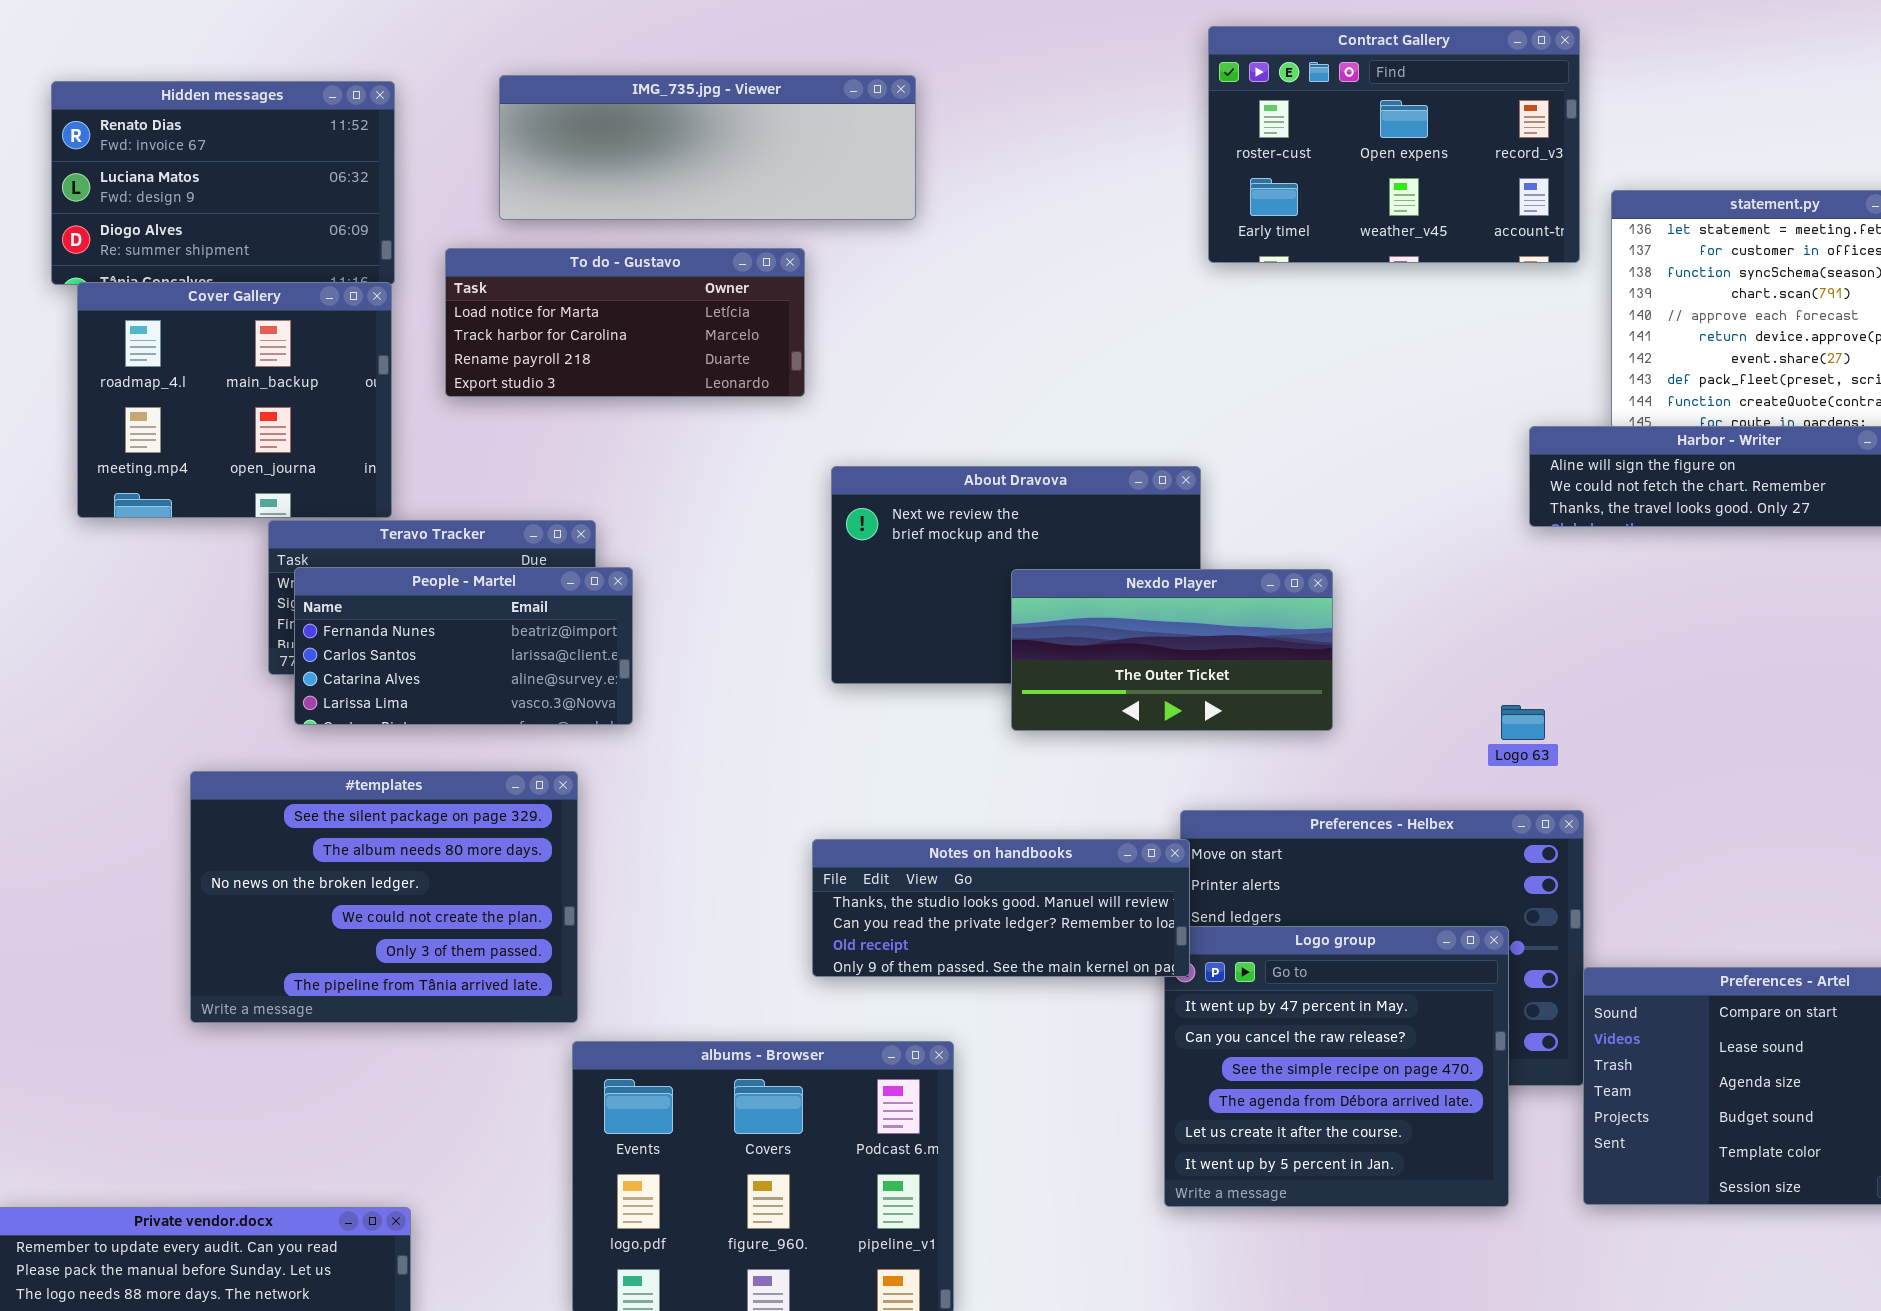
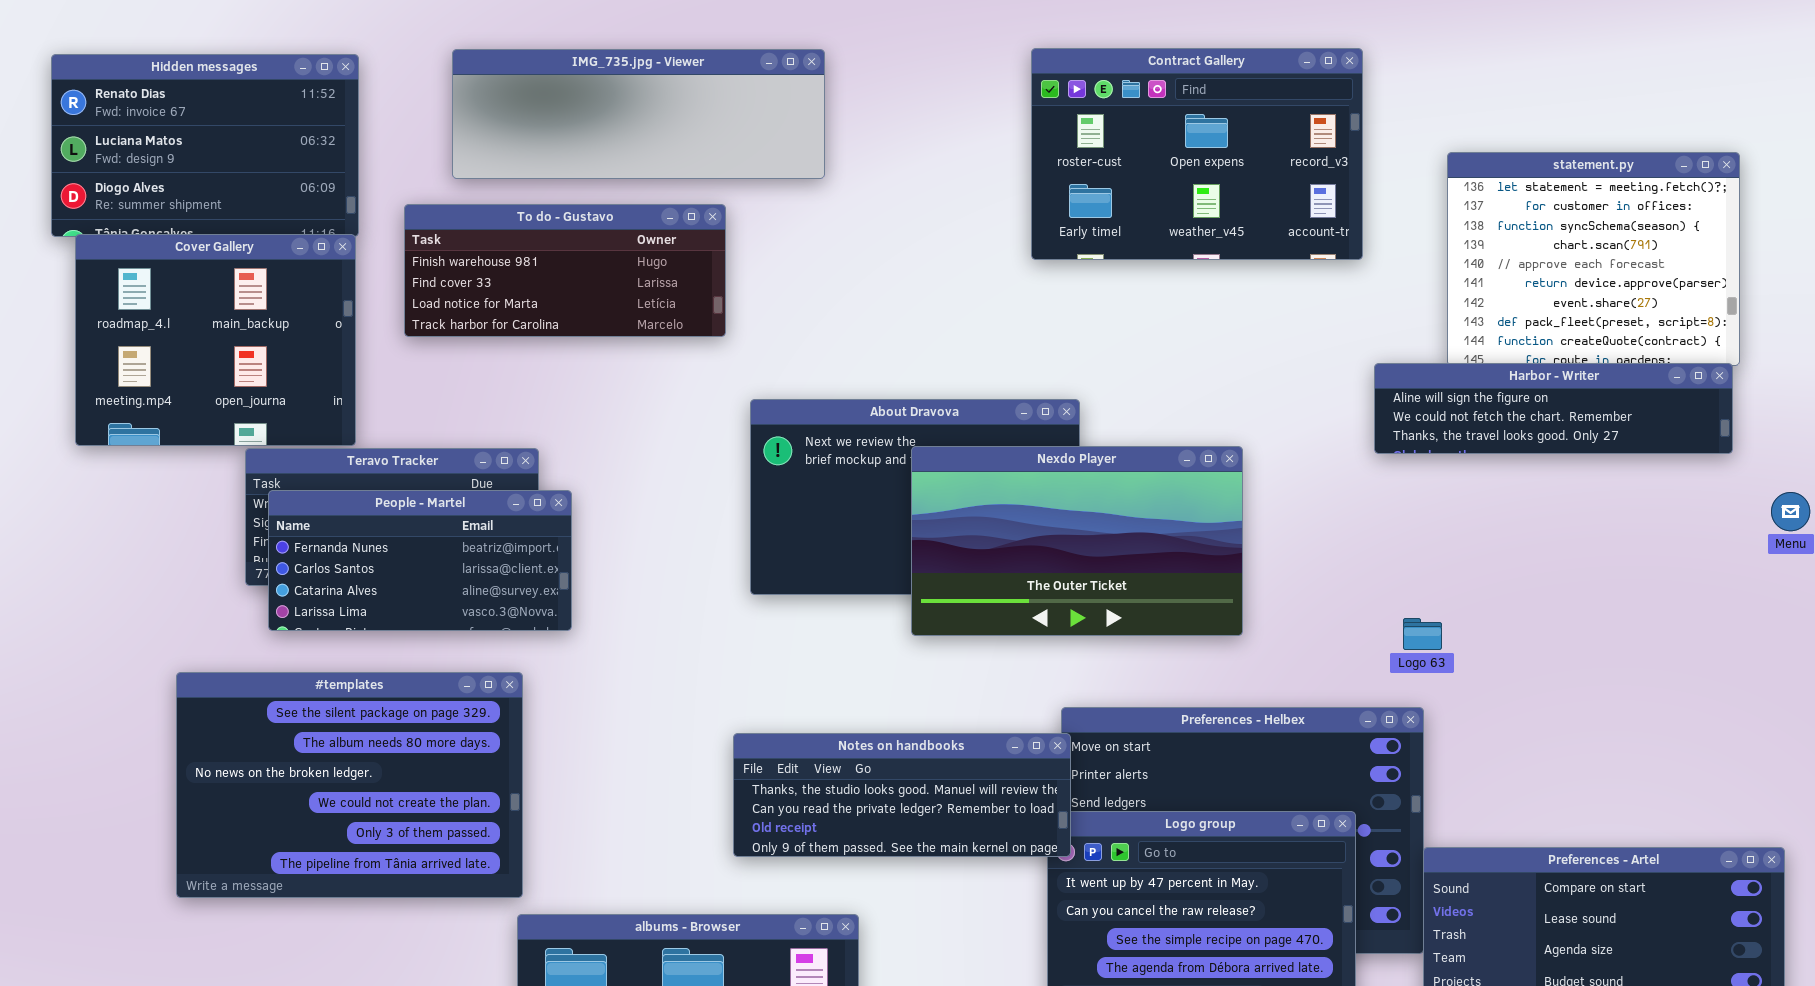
Contract Gallery: [1208,26,1580,263] -> [1031,48,1363,260], moved
To do - Gustavo: [445,248,805,397] -> [404,204,726,337], scrolled up 2 rows
Nexdo Player: [1011,569,1333,731] -> [911,446,1243,636], resized
Logo 63: [1501,705,1545,740] -> [1403,618,1442,650], moved

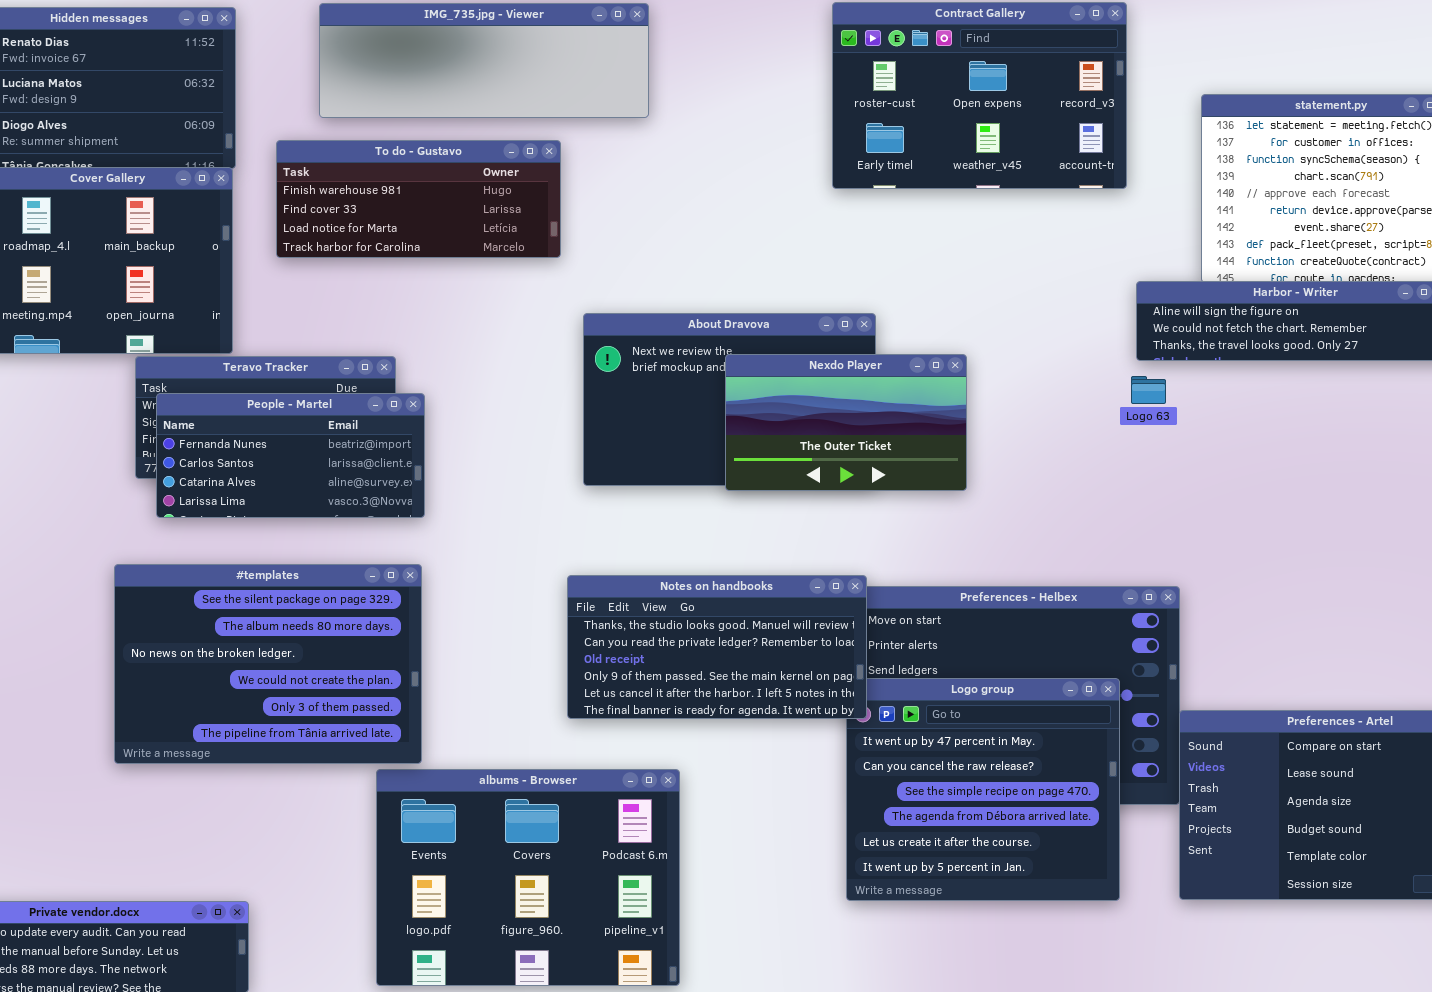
Nexdo Player: [911,446,1243,636] -> [725,354,967,491], resized
Logo 63: [1403,618,1442,650] -> [1131,376,1166,404], moved
#templates: [176,672,523,898] -> [114,564,422,764], moved
Notes on handbooks: [733,733,1071,857] -> [567,575,867,719], resized

